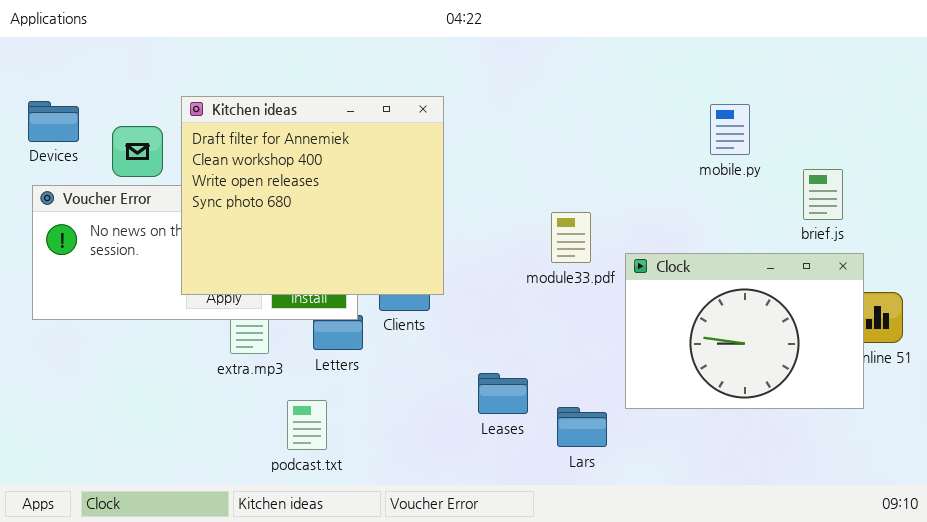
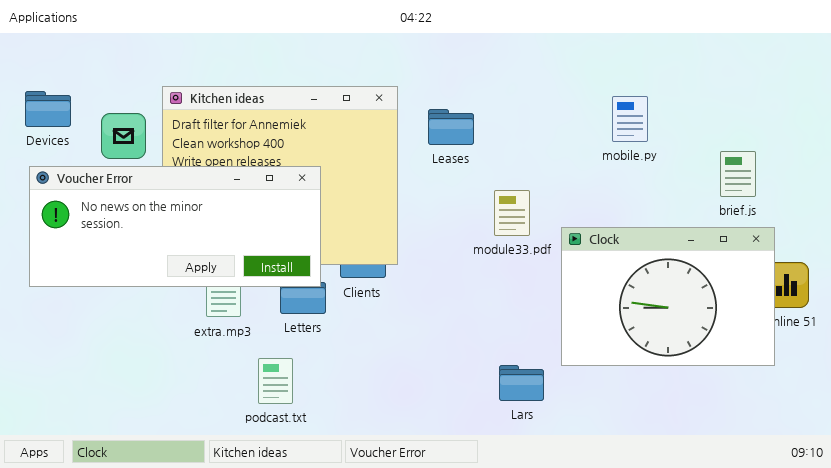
mobile.py: [710,104,750,155] -> [612,96,648,142], moved
Voucher Error: [32,185,358,320] -> [29,166,321,287], raised
Leases: [478,373,528,414] -> [428,109,474,145], moved

